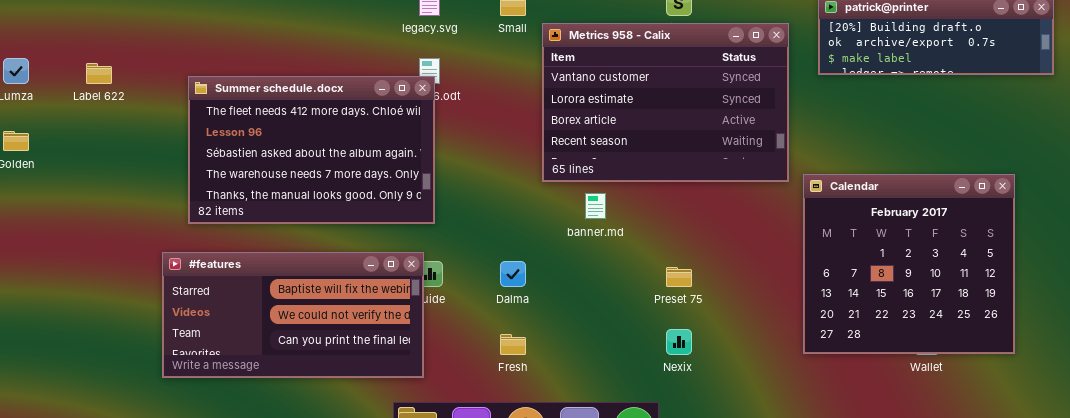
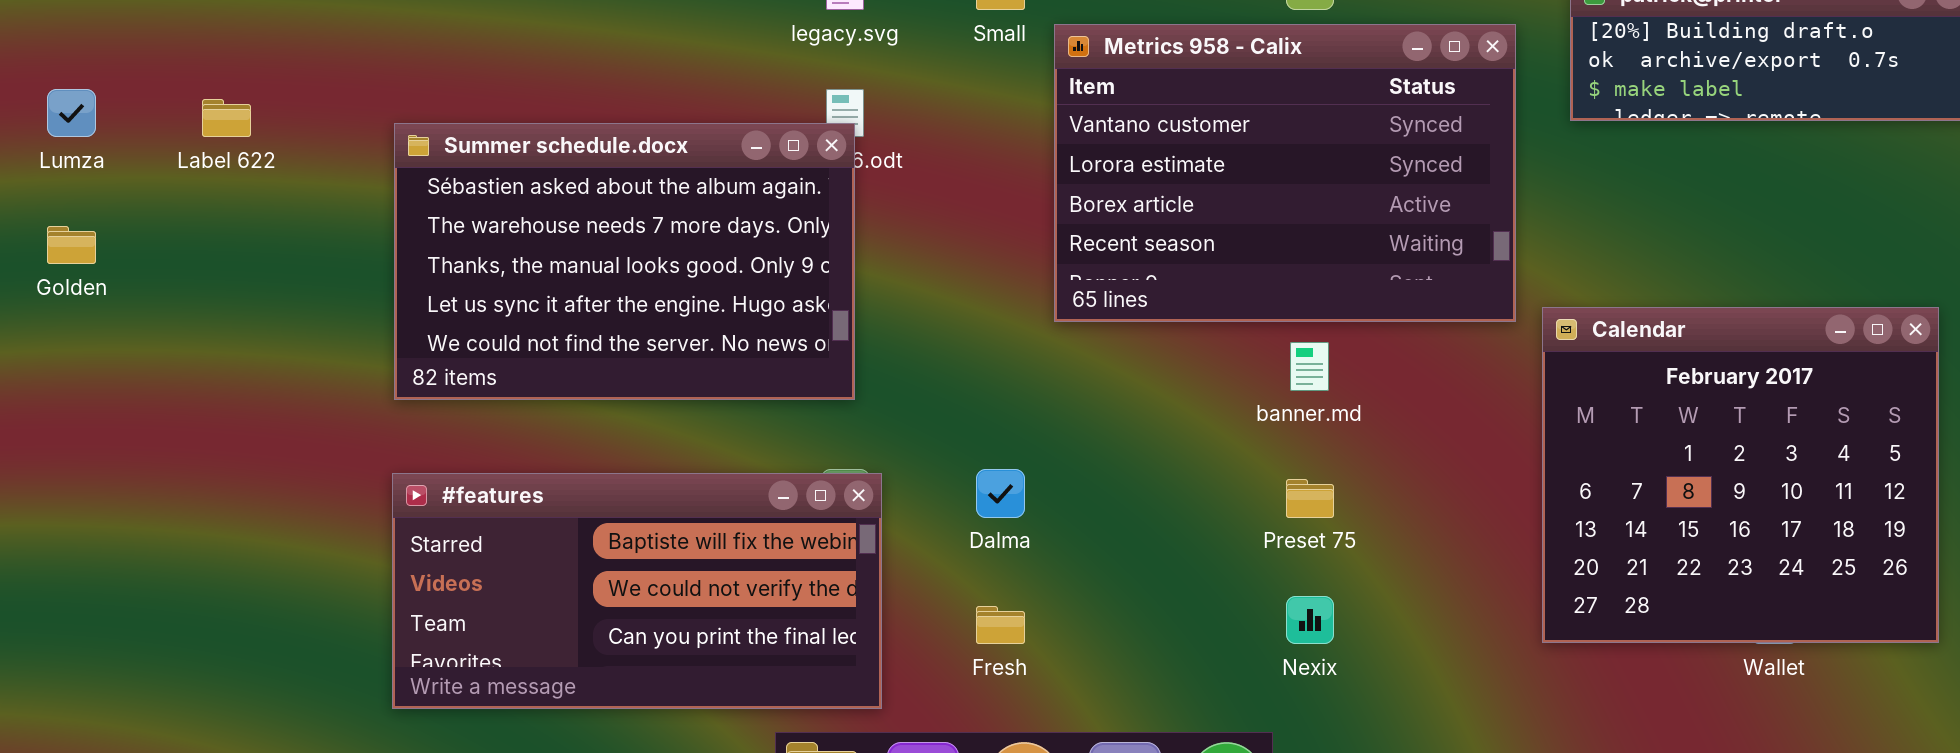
Summer schedule.docx: [188,76,435,224] -> [394,123,855,400], scrolled down 2 rows
banner.md: [585,193,606,219] -> [1290,342,1329,391], moved
#features: [162,252,424,378] -> [392,473,882,709], moved

